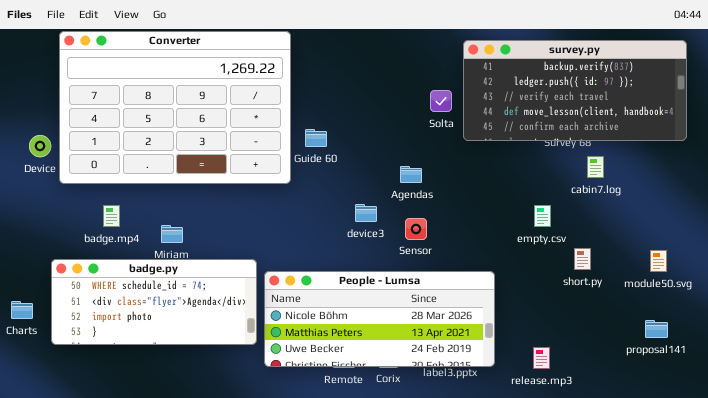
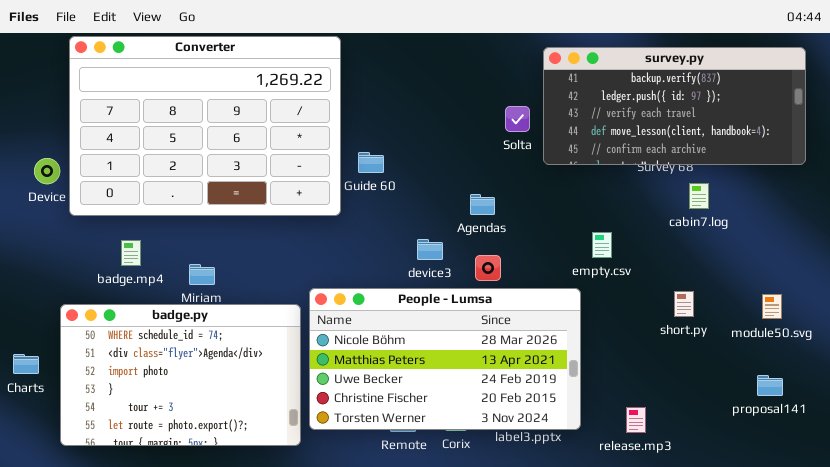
empty.csv: [534,205,551,227] -> [592,232,612,258], moved
badge.py: [51,259,257,345] -> [60,304,301,446], resized
People - Lumsa: [264,271,495,367] -> [309,288,581,430], resized

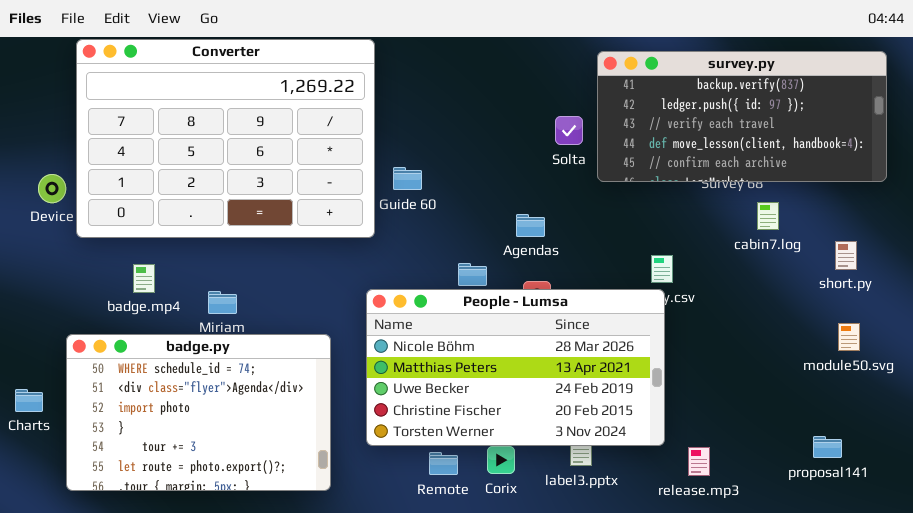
People - Lumsa: [309,288,581,430] -> [366,289,665,446], moved
short.py: [674,291,694,317] -> [835,241,857,270], moved
proposal141: [757,375,783,396] -> [813,436,842,458], moved

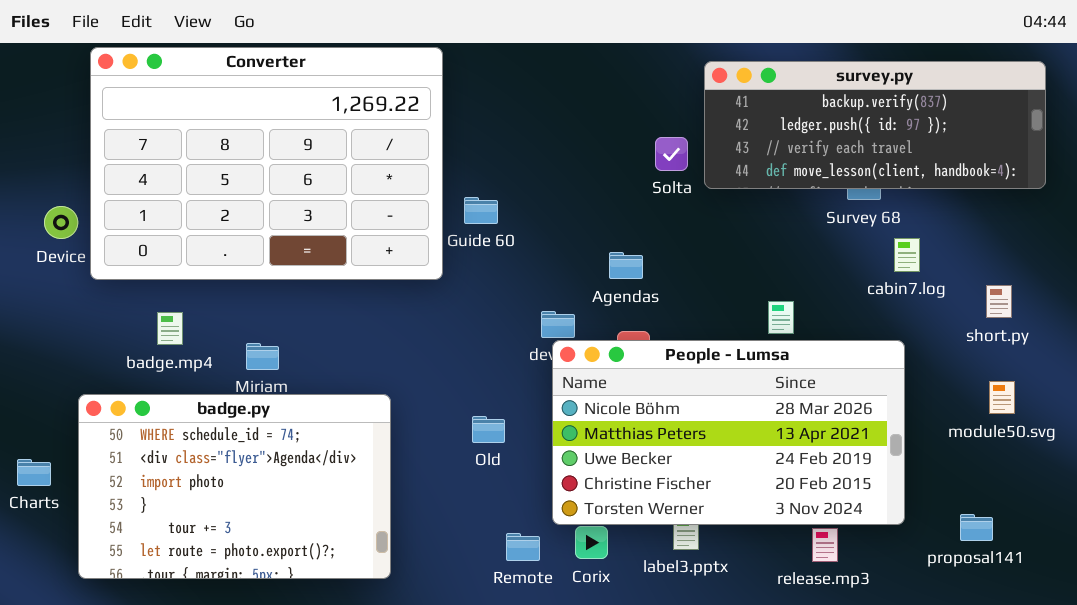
survey.py: [597,51,887,182] -> [704,61,1046,189], resized
People - Lumsa: [366,289,665,446] -> [552,340,905,525], moved

